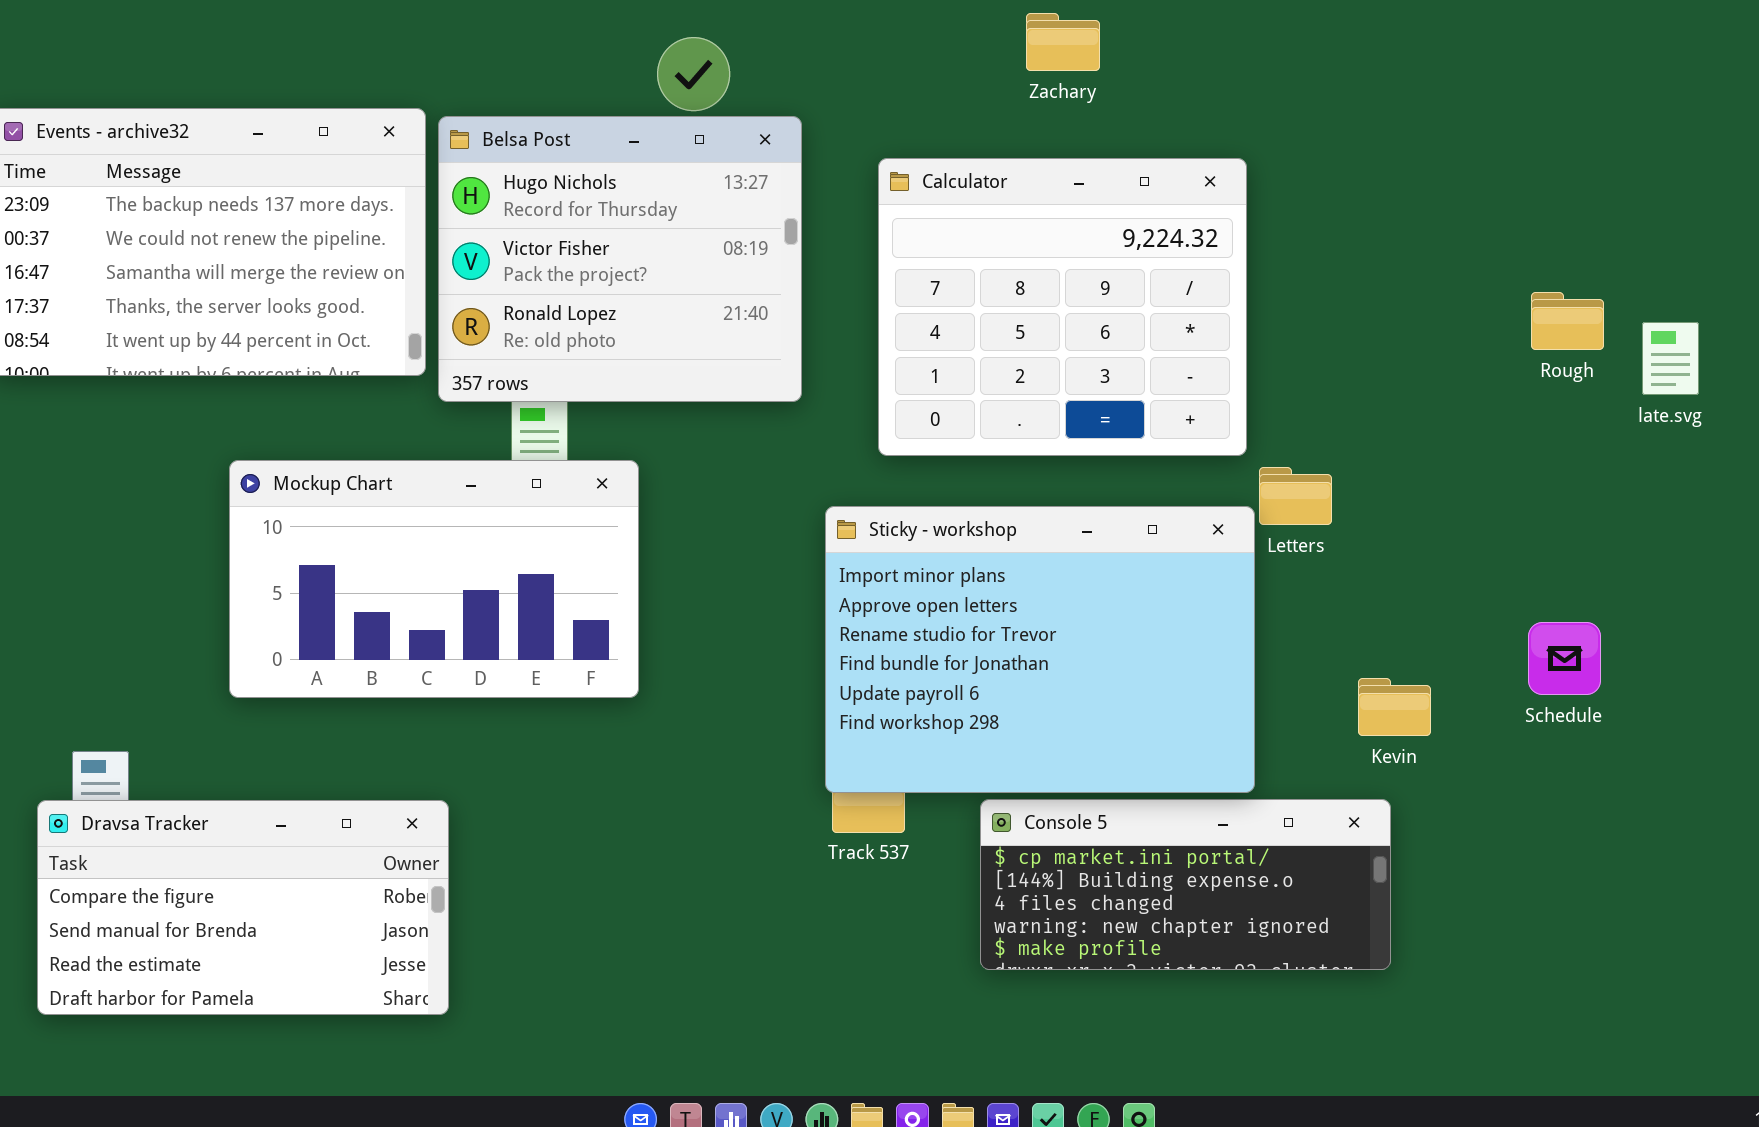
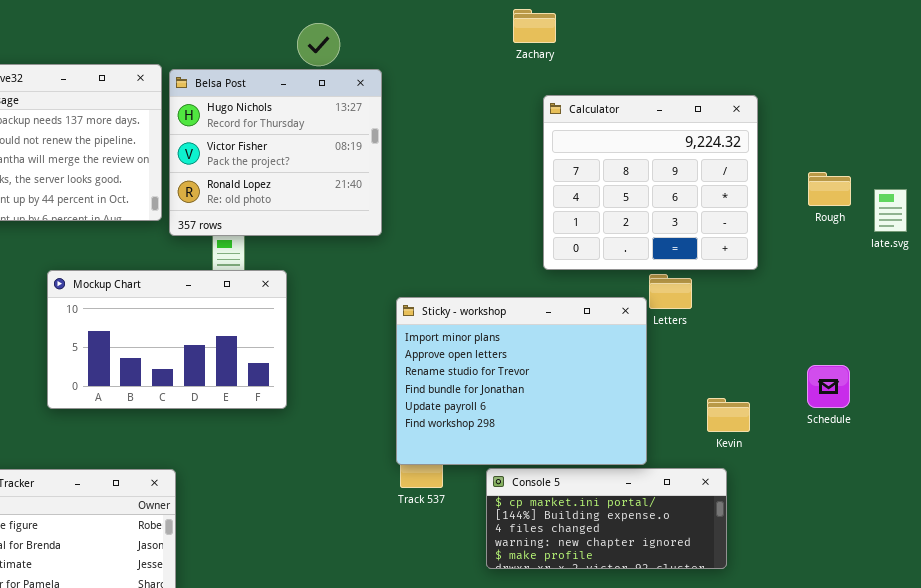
Calculator: [878,158,1247,456] -> [543,95,758,270], moved

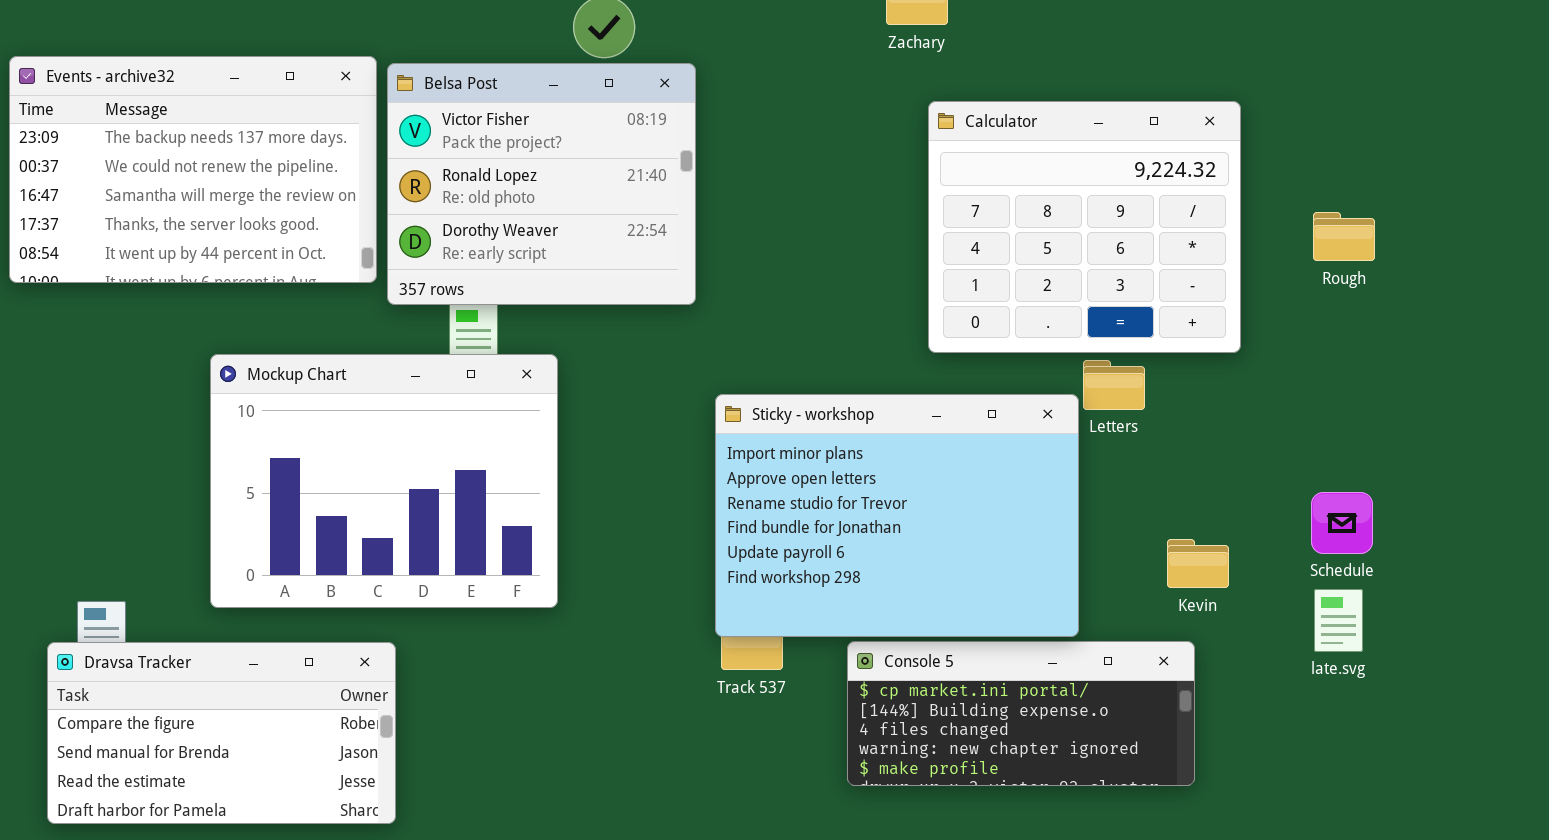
Belsa Post: [169,69,382,236] -> [387,63,696,305], scrolled down 1 row
late.svg: [874,189,907,232] -> [1314,589,1363,652], moved
Mockup Chart: [47,270,287,409] -> [210,354,558,608], resized

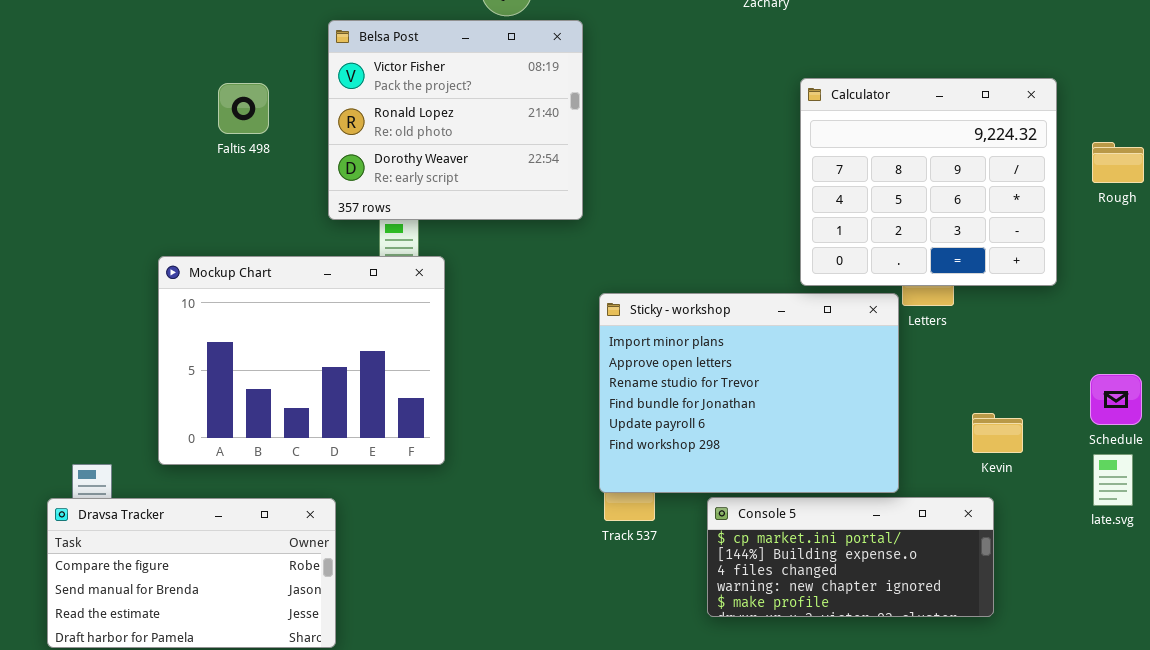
Events - archive32: [9,56,377,283] -> none, closed
Calculator: [928,101,1241,353] -> [800,78,1057,286], moved
Mockup Chart: [210,354,558,608] -> [158,256,445,465], moved

